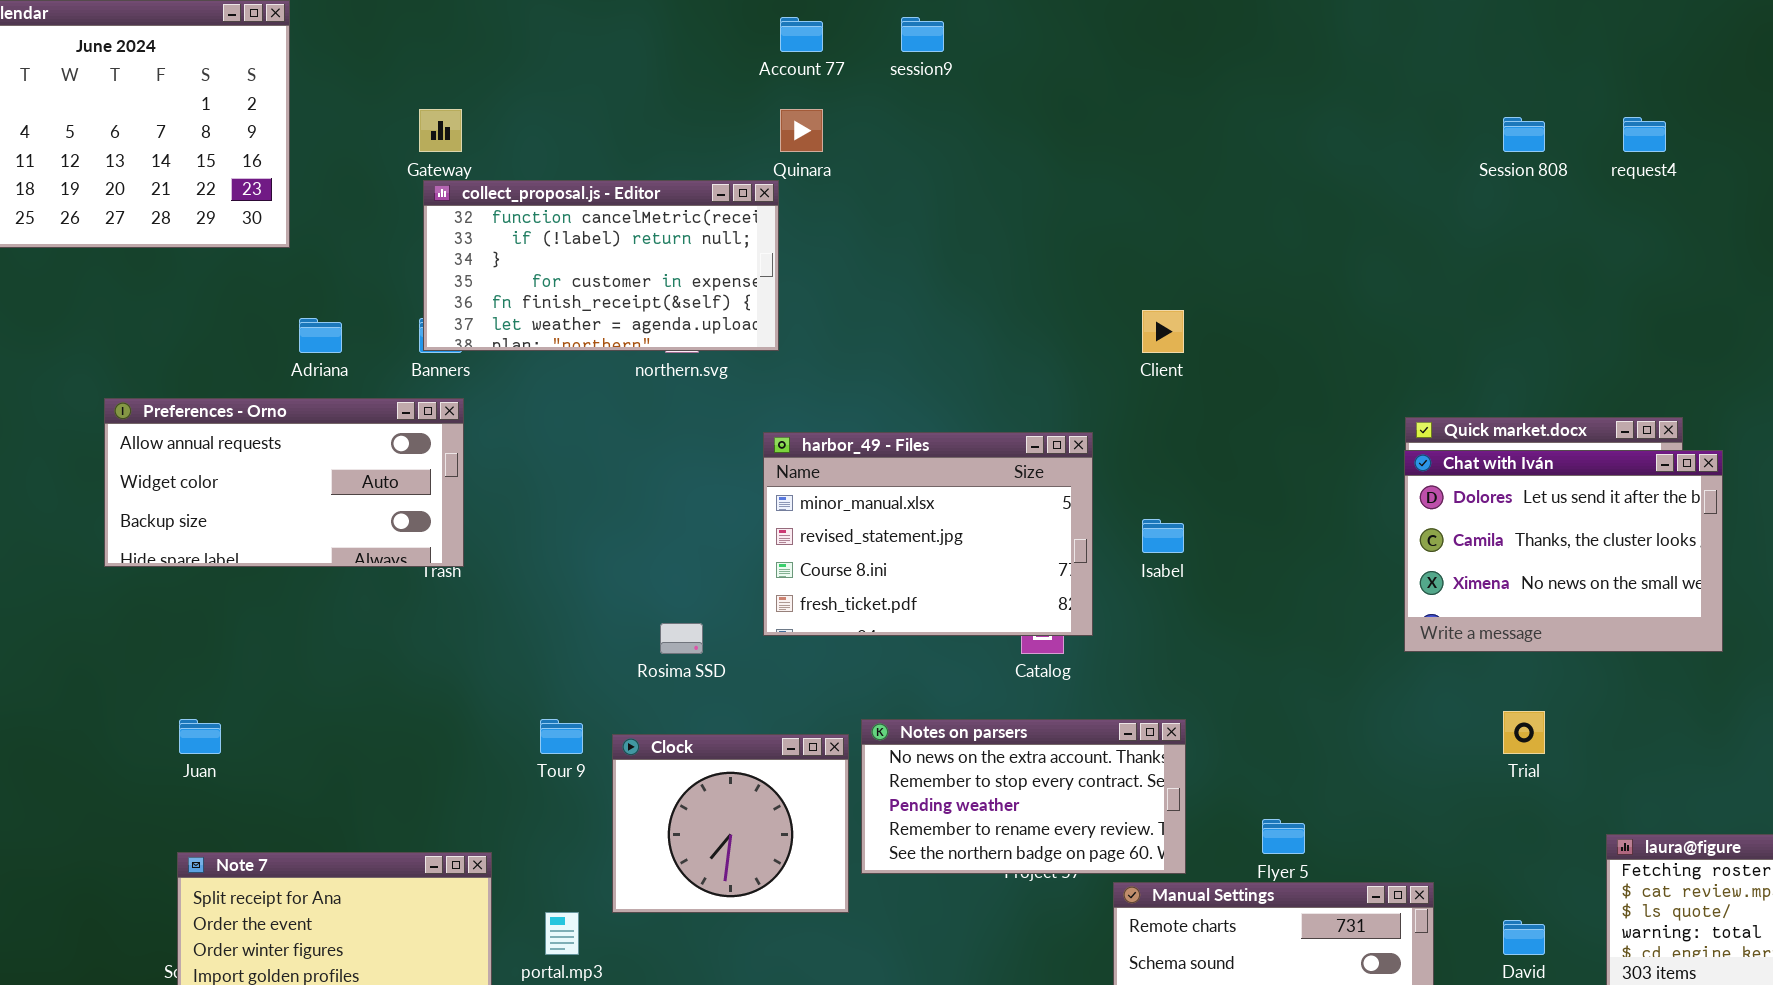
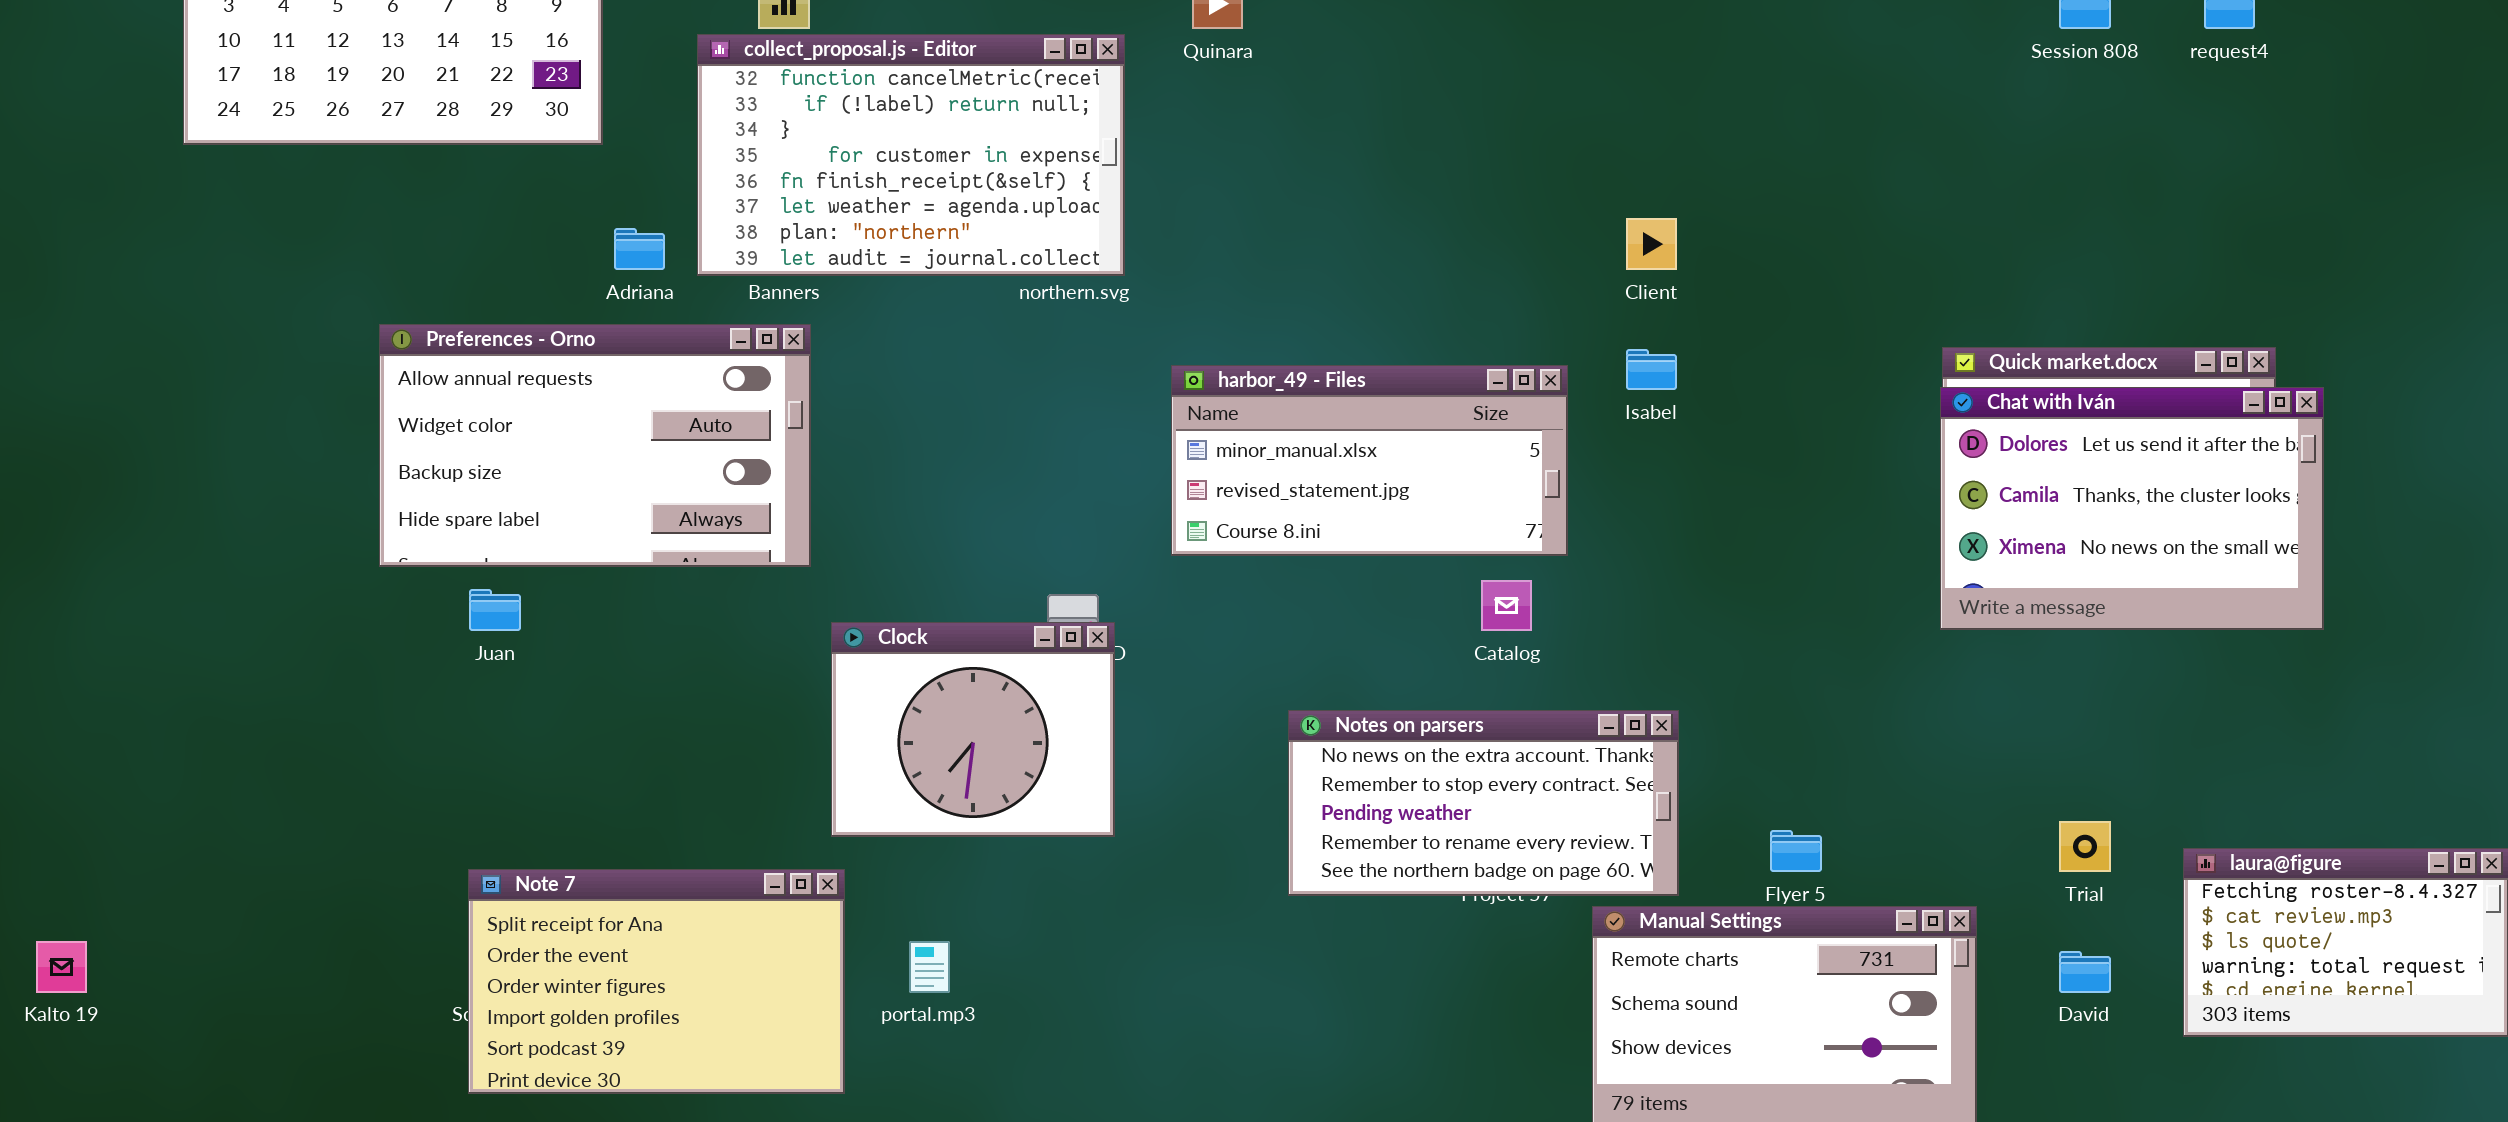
collect_proposal.js - Editor: [423,180,779,351] -> [697,34,1125,276], moved, resized
Preferences - Orno: [104,398,464,567] -> [379,324,811,567], resized
harbor_49 - Files: [763,432,1093,636] -> [1171,365,1568,556], resized
Isabel: [1142,519,1184,553] -> [1626,349,1677,390], moved
Trial: [1503,711,1545,754] -> [2059,821,2111,872], moved
Juan: [179,719,221,754] -> [469,589,521,631], moved
Clock: [612,734,849,913] -> [831,622,1115,837], moved

